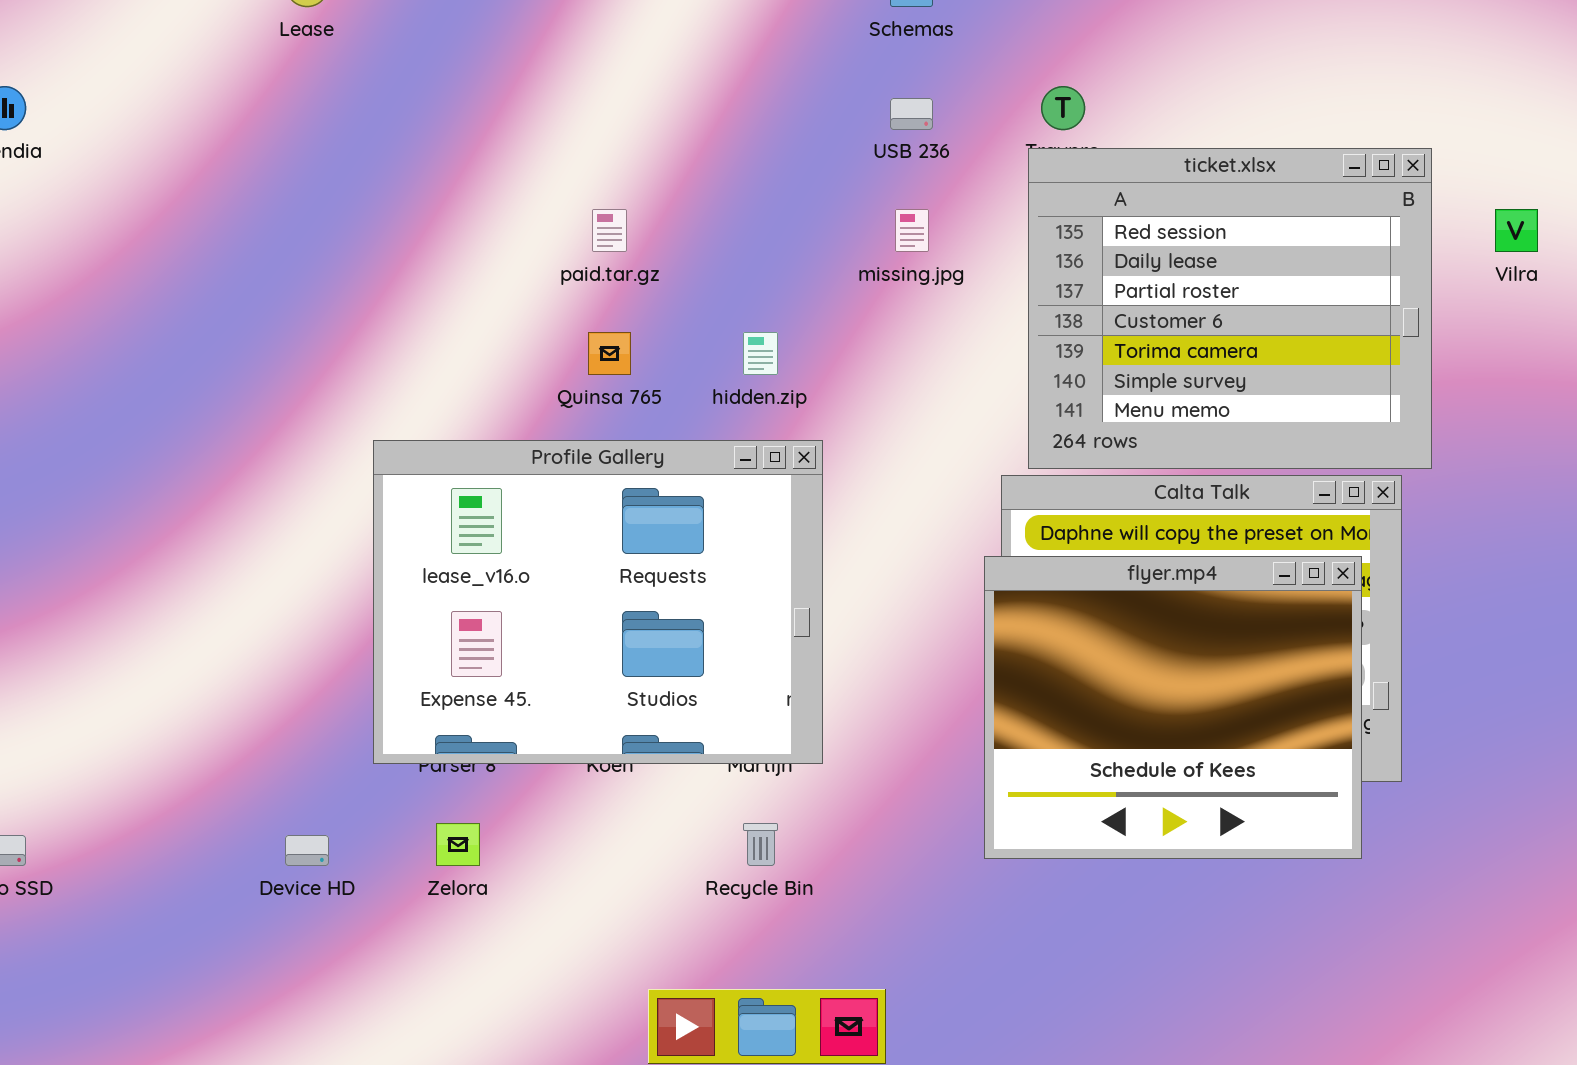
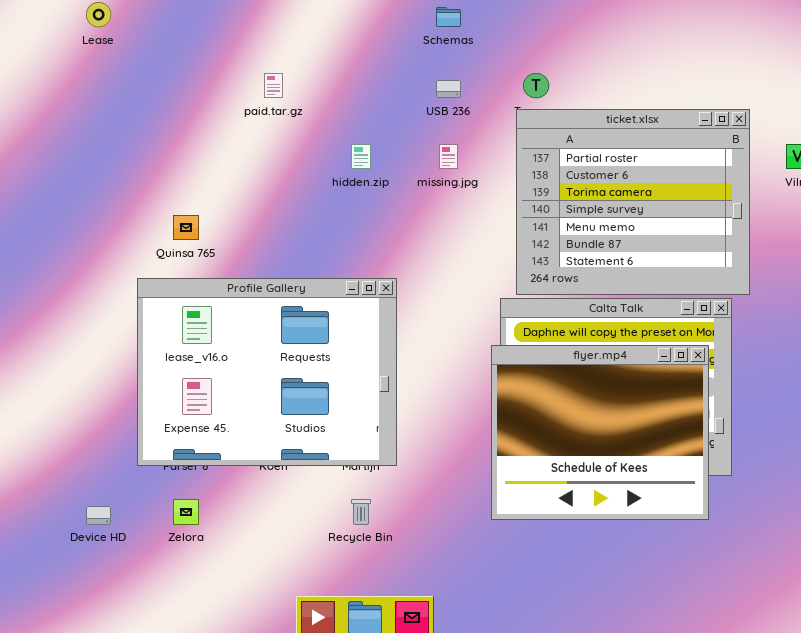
ticket.xlsx: [1028,148,1432,469] -> [516,109,750,295], scrolled down 2 rows
paid.tar.gz: [592,209,627,252] -> [264,73,283,98], moved
Quinsa 765: [588,332,631,375] -> [173,215,199,240], moved
hidden.zip: [743,332,778,375] -> [351,144,371,169], moved

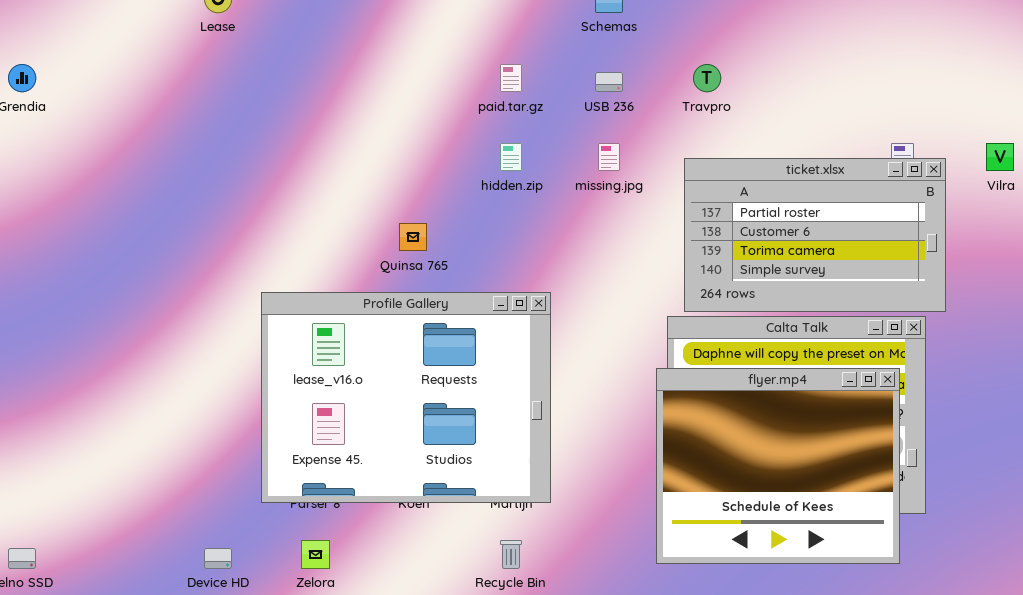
paid.tar.gz: [264,73,283,98] -> [500,64,522,92], moved
ticket.xlsx: [516,109,750,295] -> [684,158,946,312], resized
Quinsa 765: [173,215,199,240] -> [399,223,427,251], moved

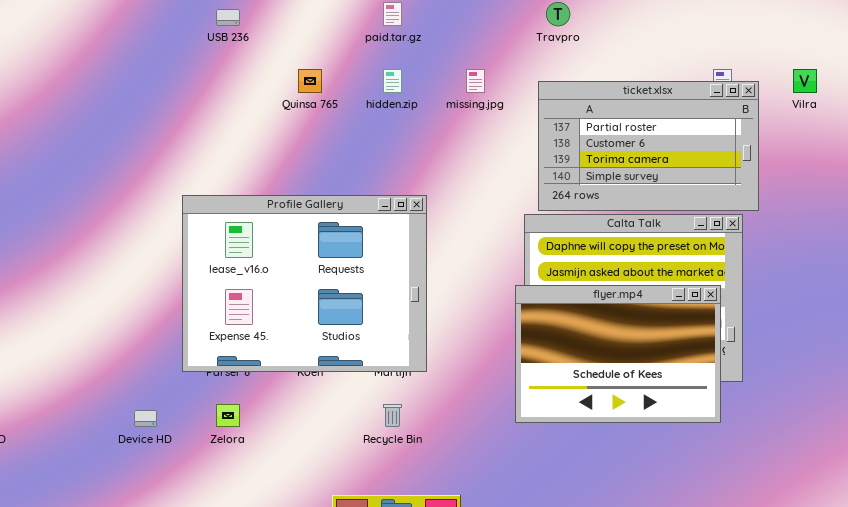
USB 236: [595,72,623,92] -> [216,9,240,26], moved
Quinsa 765: [399,223,427,251] -> [298,69,322,93], moved
flyer.mp4: [656,368,900,564] -> [515,285,721,423], resized

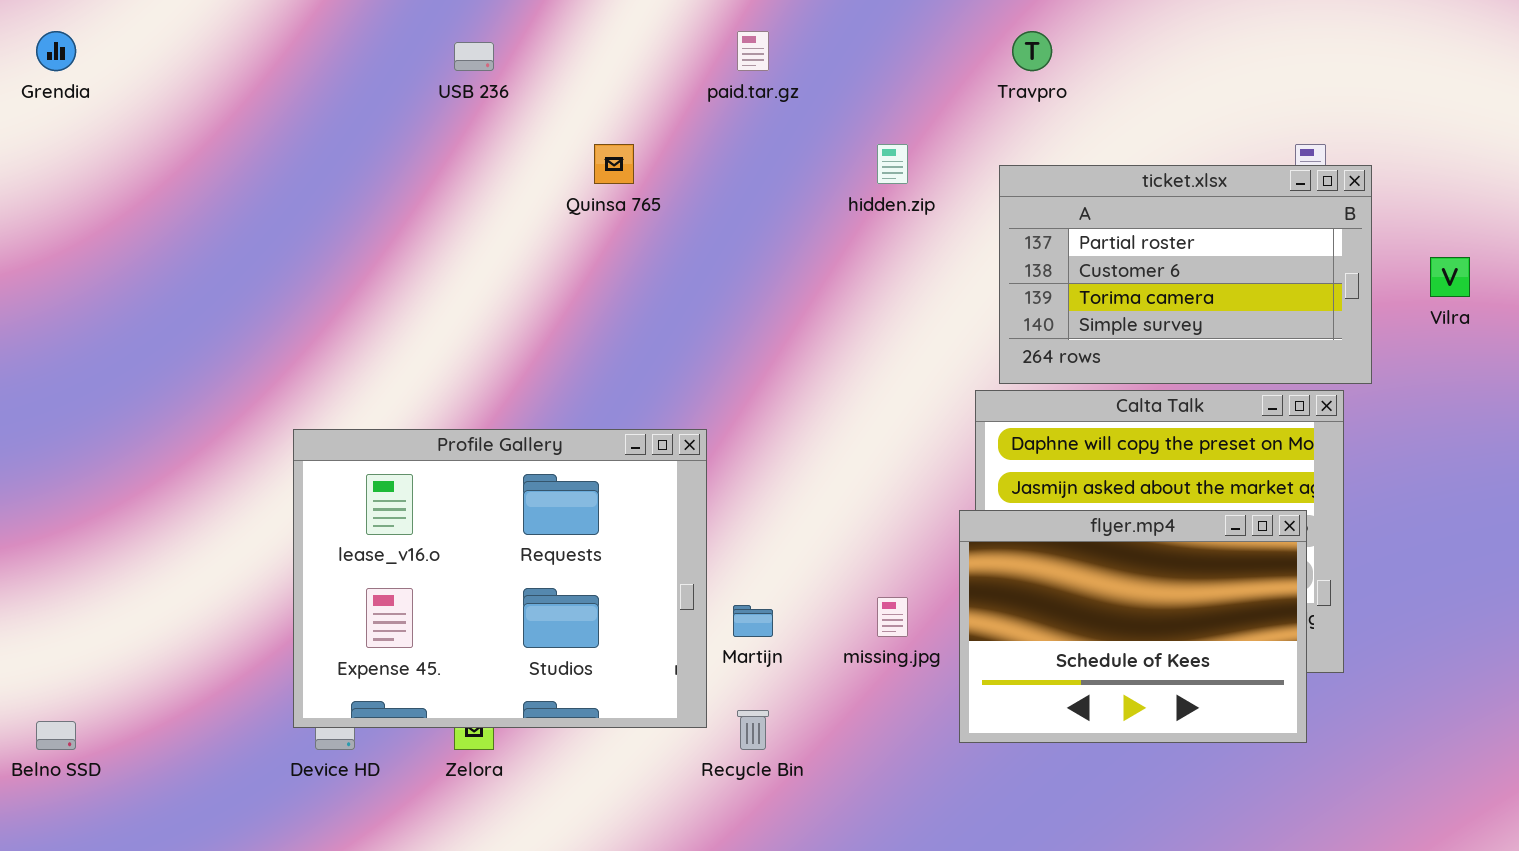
hidden.zip: [383,69,402,93] -> [877,144,908,184], moved
missing.jpg: [466,69,485,93] -> [877,597,908,637], moved
Vilra: [793,69,817,93] -> [1430,257,1470,297], moved
Profile Gallery: [182,195,427,372] -> [293,429,707,728], moved

